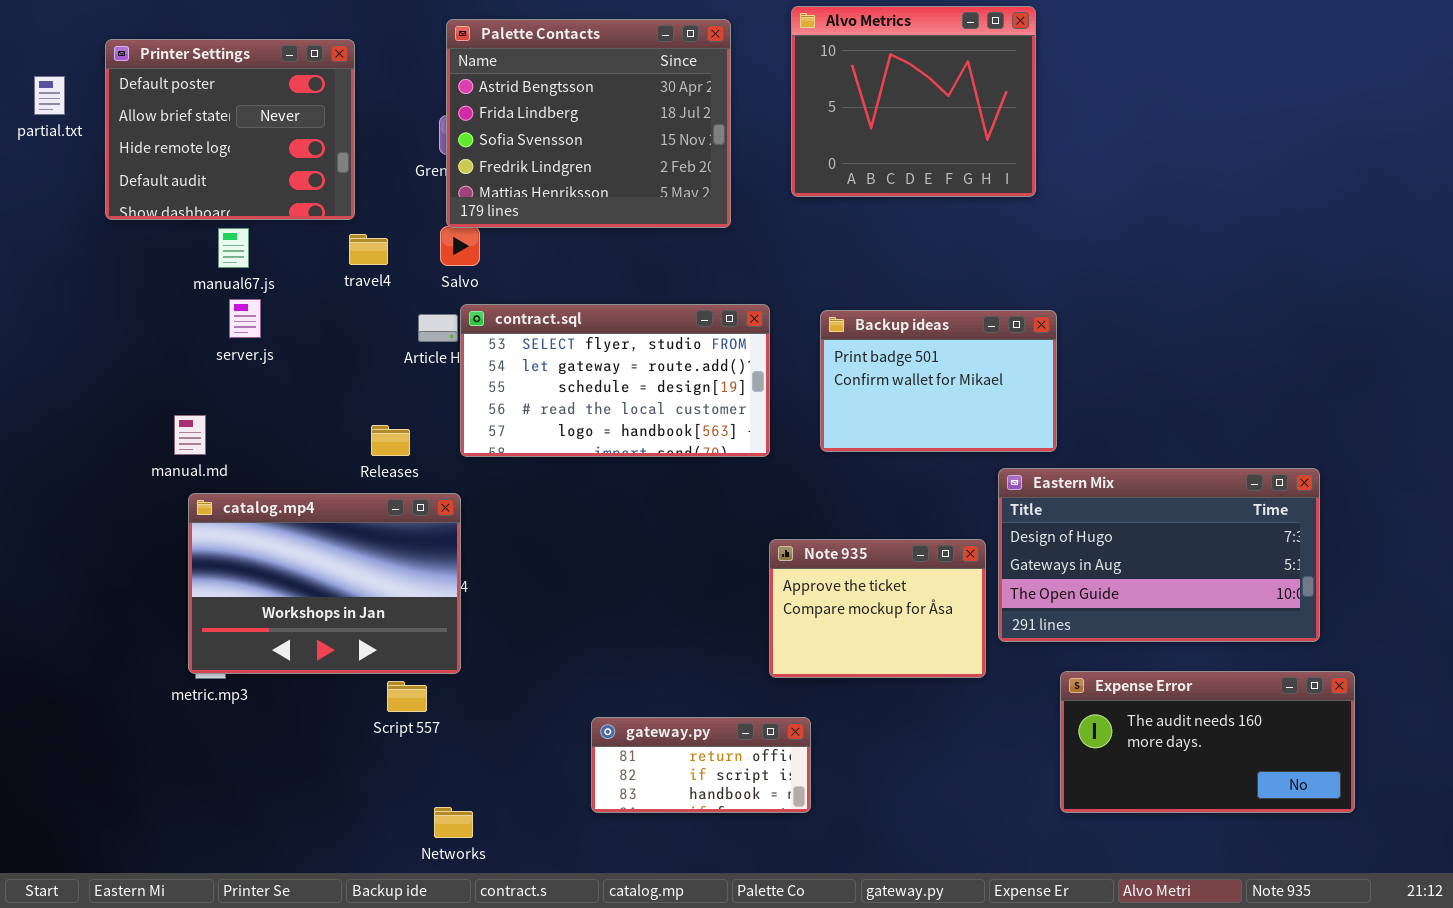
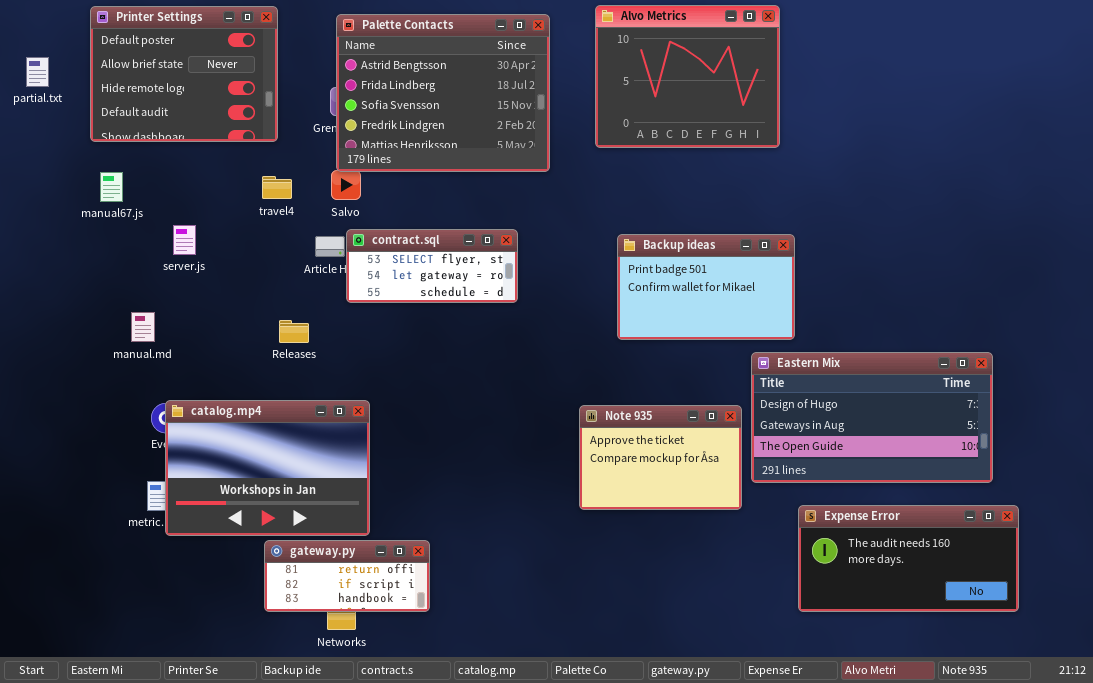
Printer Settings: [105,39,355,220] -> [90,6,278,142], moved
manual67.js: [218,228,249,268] -> [100,172,123,202], moved
contract.sql: [460,304,770,457] -> [346,229,518,303], resized
catalog.mp4: [188,493,461,674] -> [165,400,370,536], moved
gateway.py: [591,717,811,813] -> [264,540,430,612], moved

